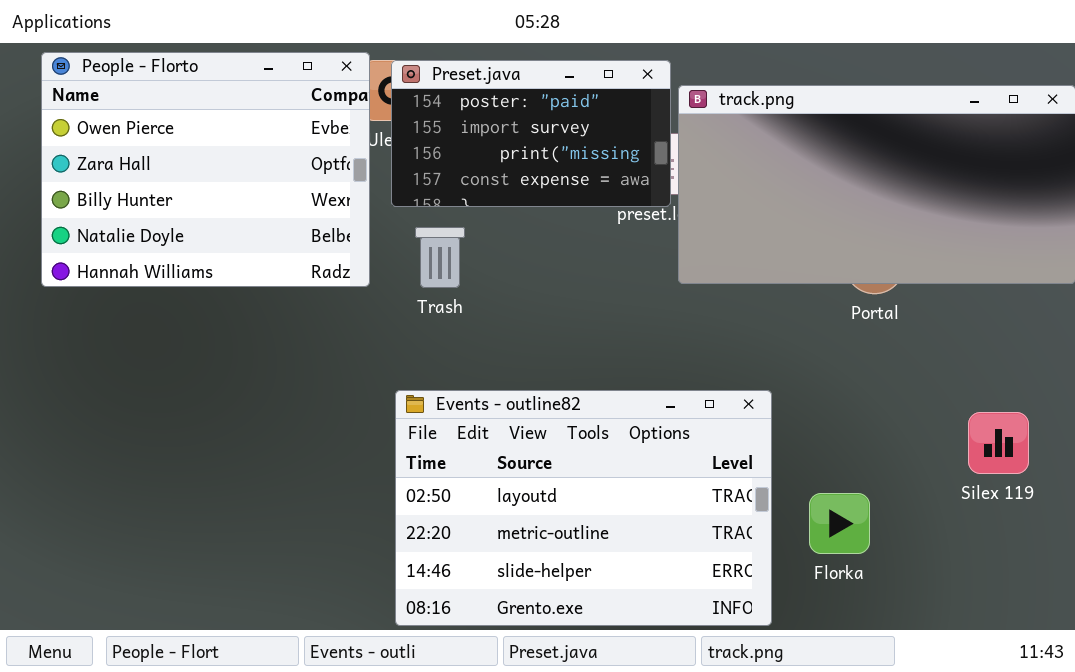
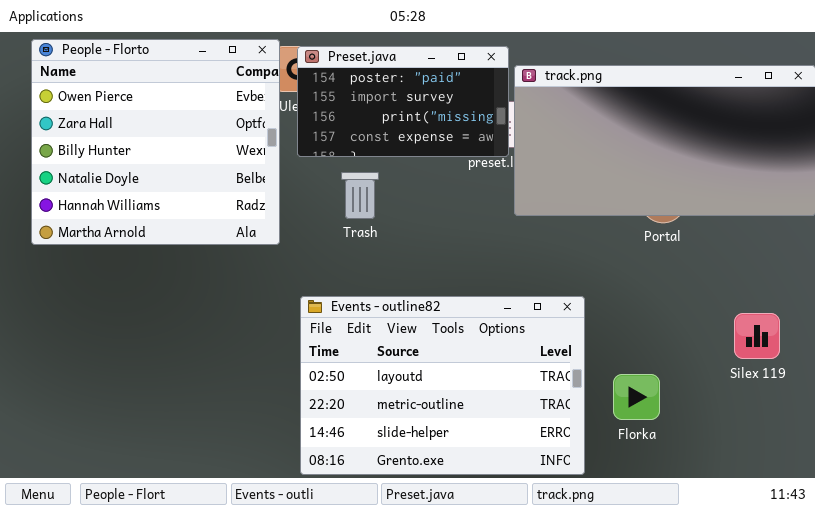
People - Florto: [41,52,370,287] -> [31,39,280,245], resized
Trash: [415,227,465,288] -> [341,172,379,219], moved

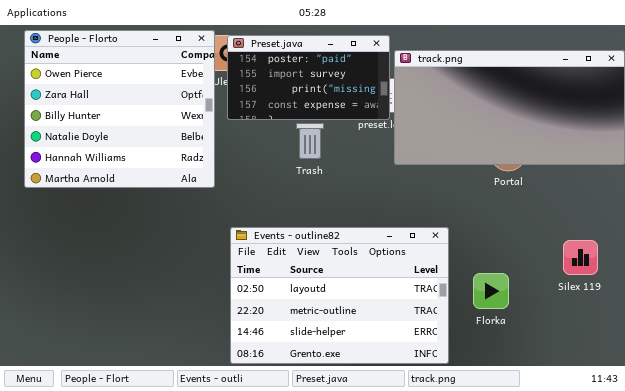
Trash: [341,172,379,219] -> [296,123,324,159], moved
Florka: [613,374,660,420] -> [473,273,509,309], moved

